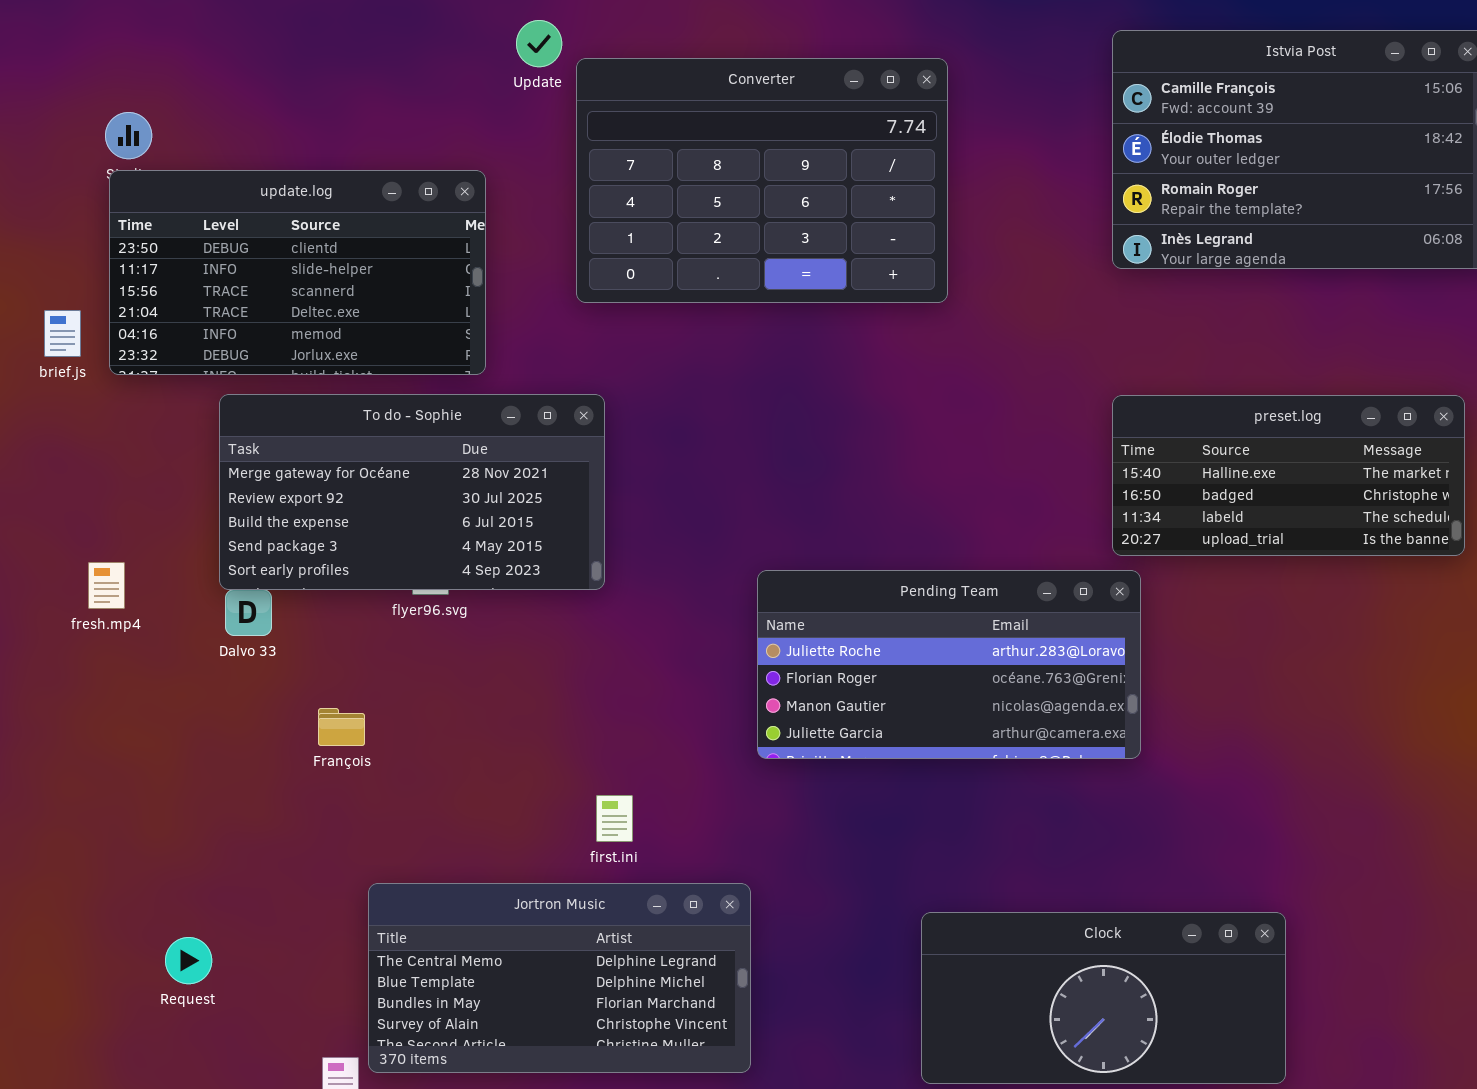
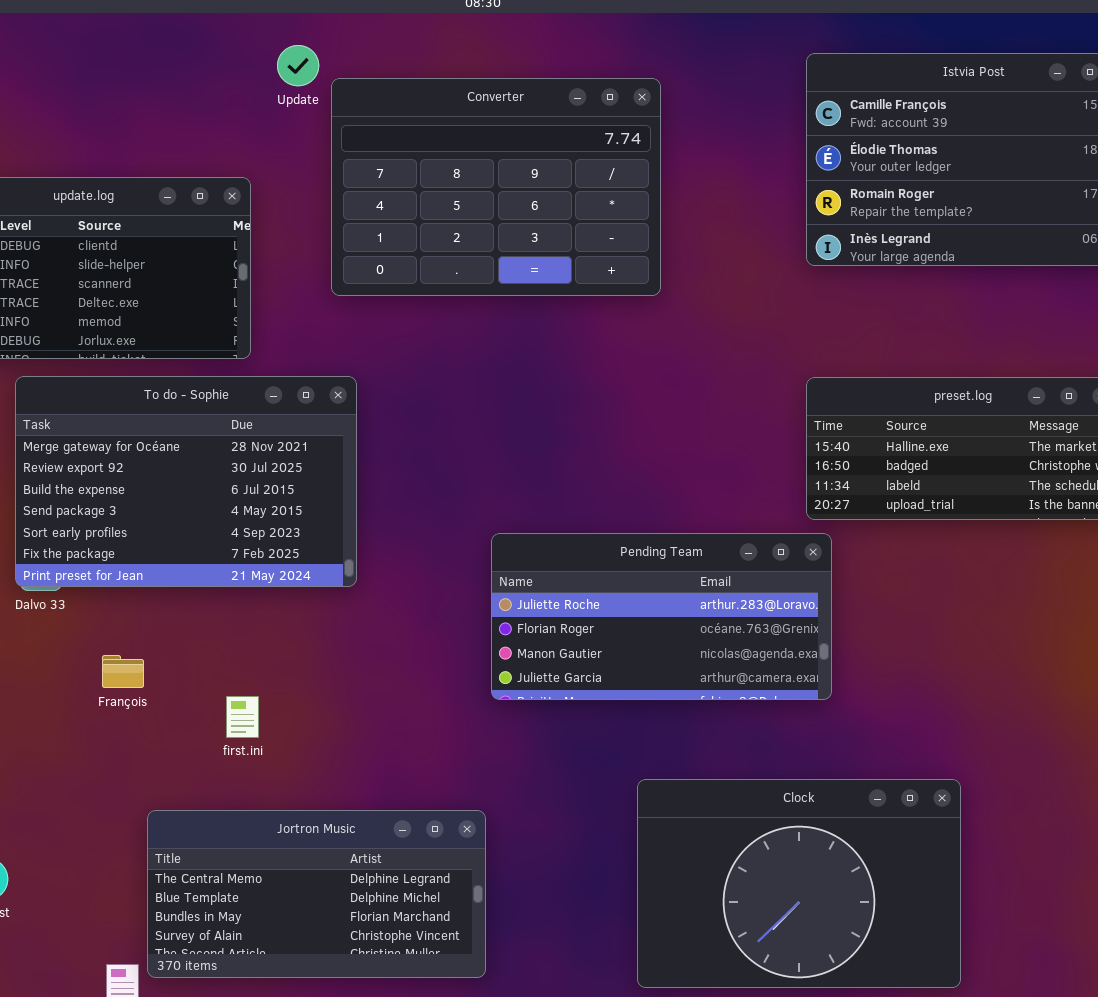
To do - Sophie: [219,394,605,590] -> [15,376,357,587], resized
first.ini: [596,795,633,842] -> [226,696,259,738], moved
Clock: [921,912,1286,1084] -> [637,779,961,988], resized

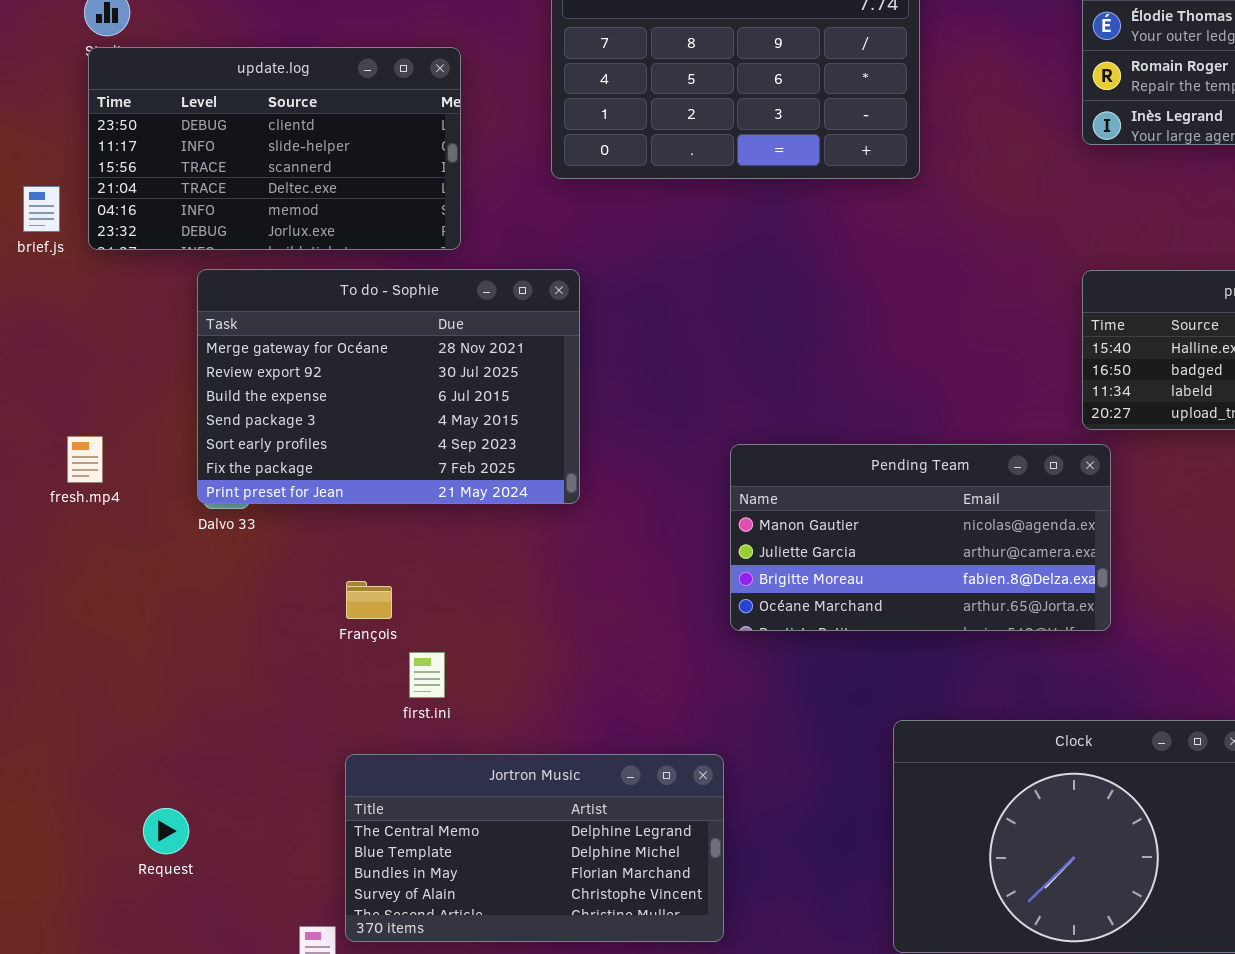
Pending Team: [491,533,832,700] -> [730,444,1111,631], scrolled down 2 rows
François: [102,655,144,688] -> [346,581,392,619], moved
first.ini: [226,696,259,738] -> [409,652,445,698], moved

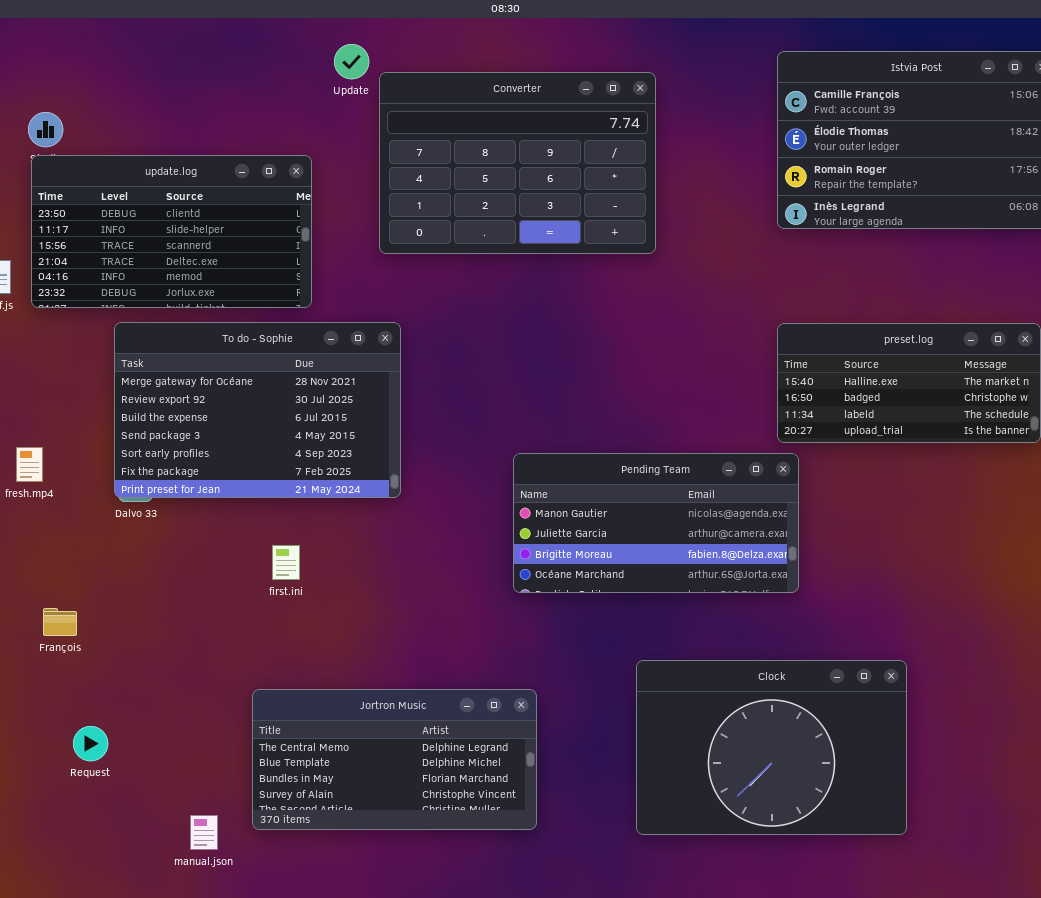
François: [346,581,392,619] -> [43,608,77,636], moved
first.ini: [409,652,445,698] -> [272,545,300,580], moved
Jortron Music: [345,754,724,942] -> [252,689,537,830], moved

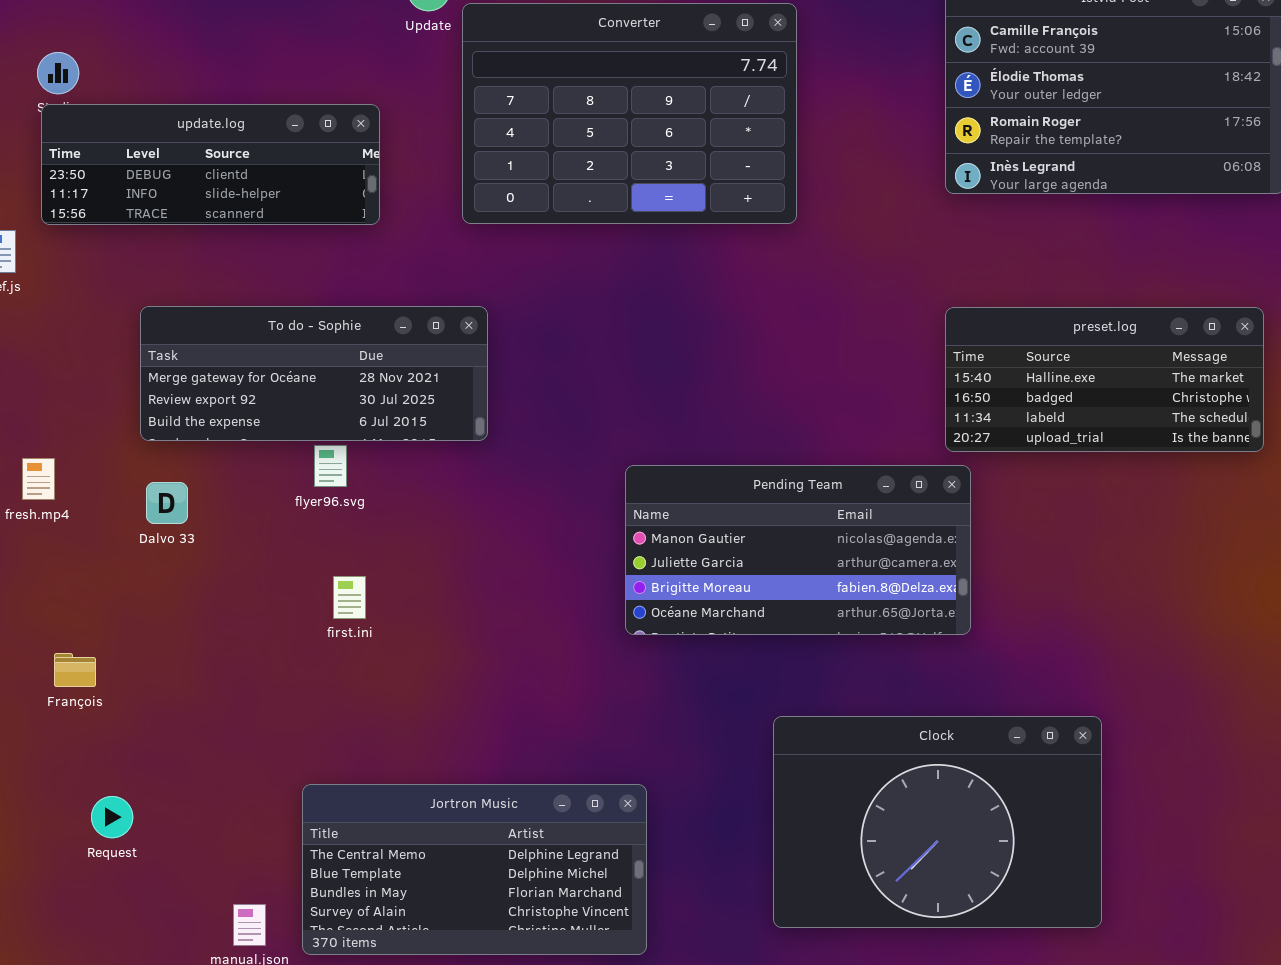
update.log: [31,155,312,308] -> [41,104,380,225], resized
To do - Sophie: [114,322,401,498] -> [140,306,488,441], resized
Jortron Music: [252,689,537,830] -> [302,784,647,955], moved

